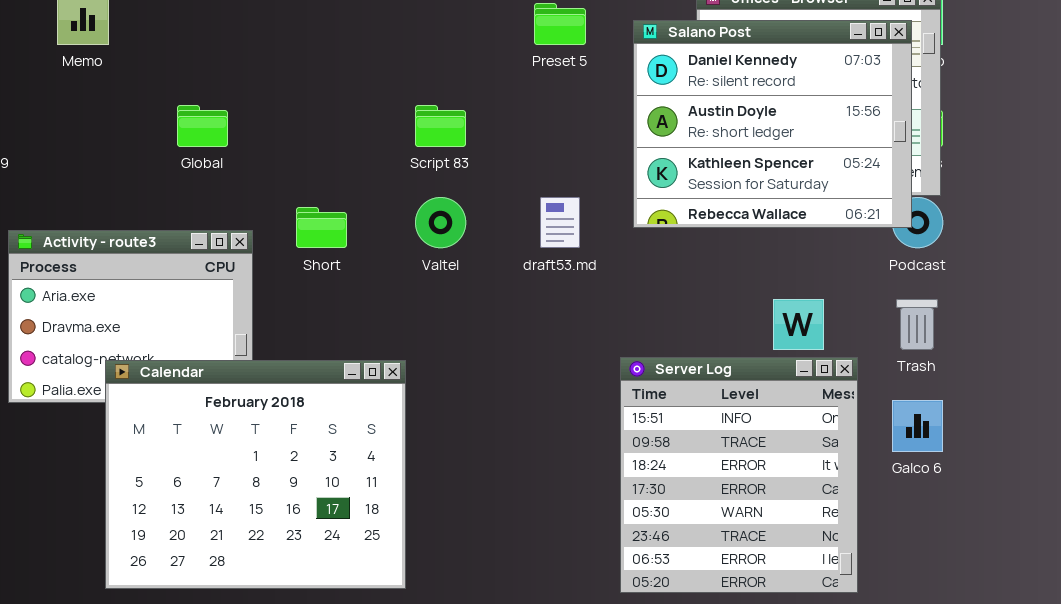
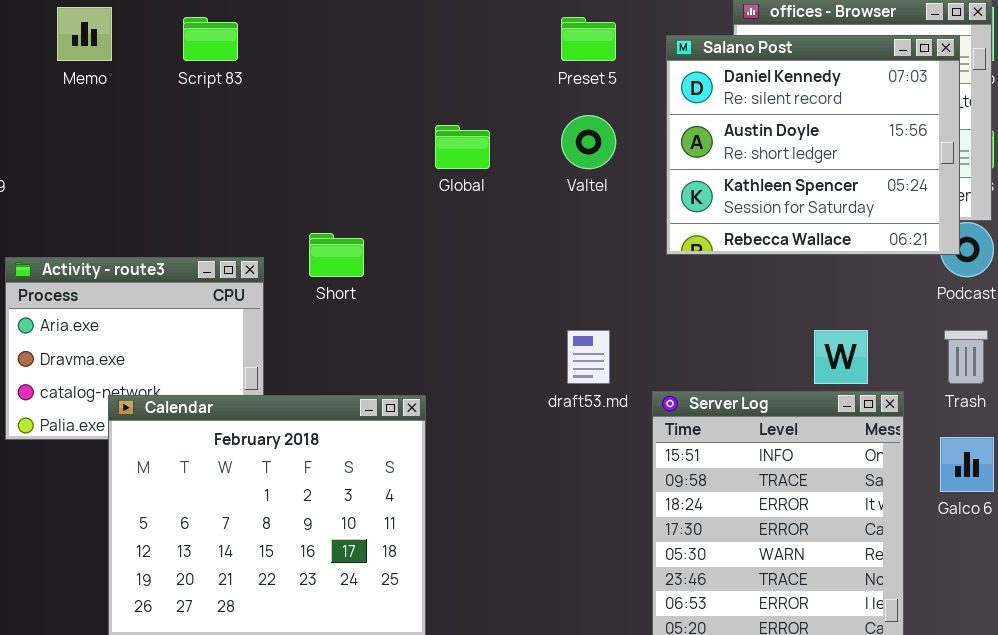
Global: [177,105,228,147] -> [435,125,490,169], moved
Script 83: [415,105,466,147] -> [183,17,238,61], moved
Valtel: [415,197,466,248] -> [561,115,616,169], moved
draft53.md: [540,197,580,248] -> [567,330,610,384], moved

